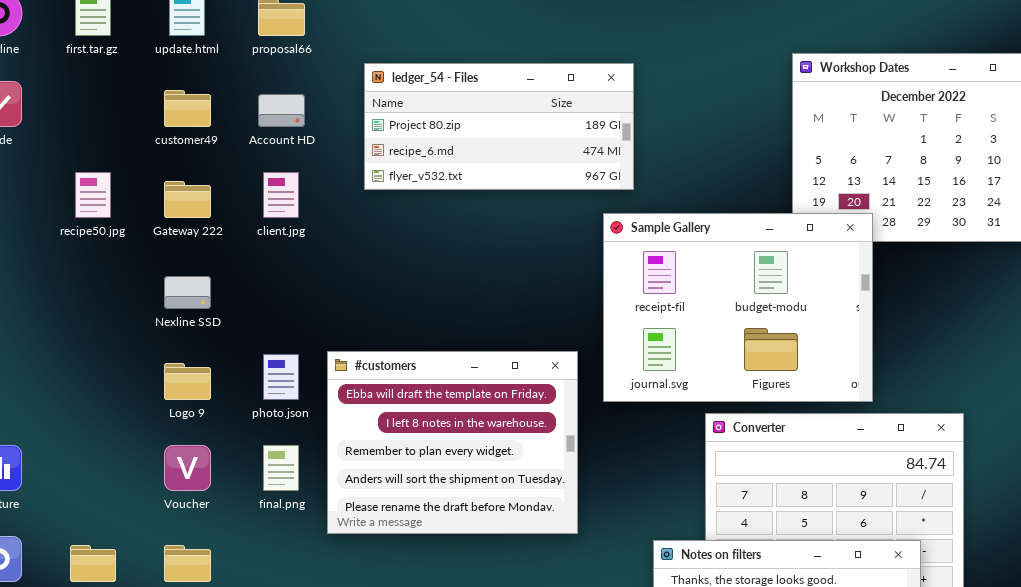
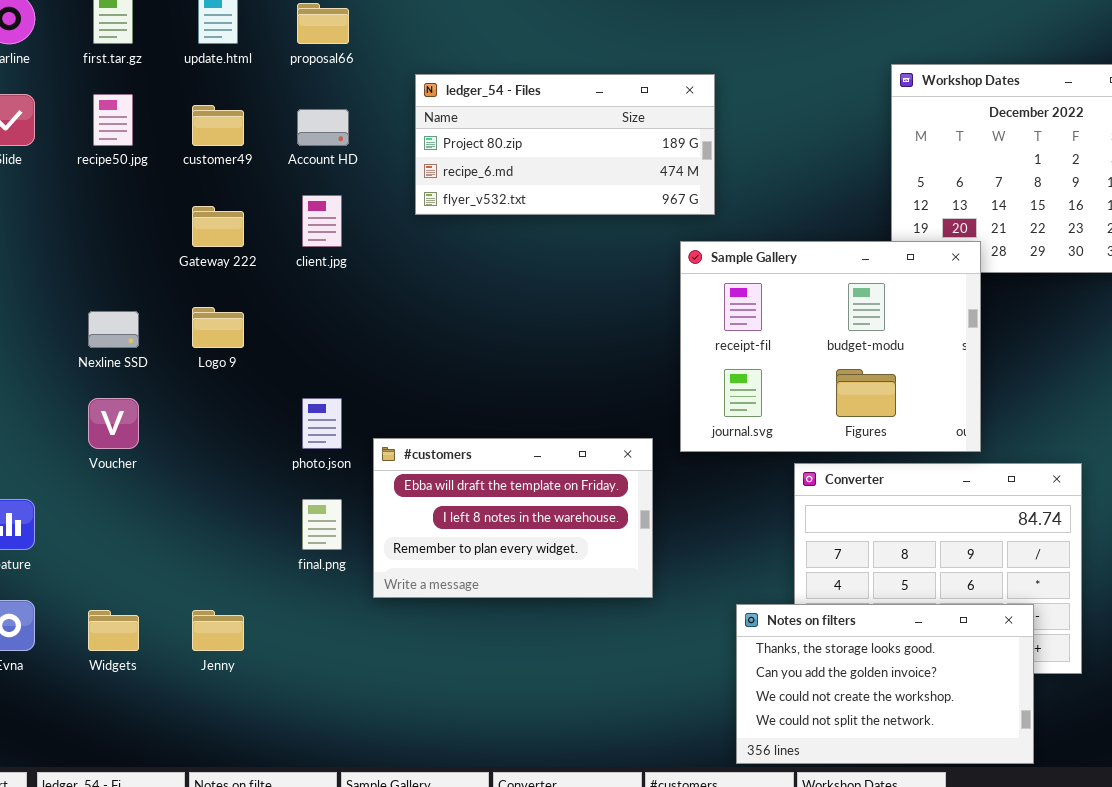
recipe50.jpg: [75,172,111,218] -> [93,94,133,146], moved
Nexline SSD: [164,276,211,309] -> [88,311,139,348], moved
#customers: [327,351,578,534] -> [373,438,653,598], resized
Logo 9: [164,363,211,400] -> [192,307,244,348], moved
Voucher: [164,445,211,491] -> [88,398,139,449], moved

